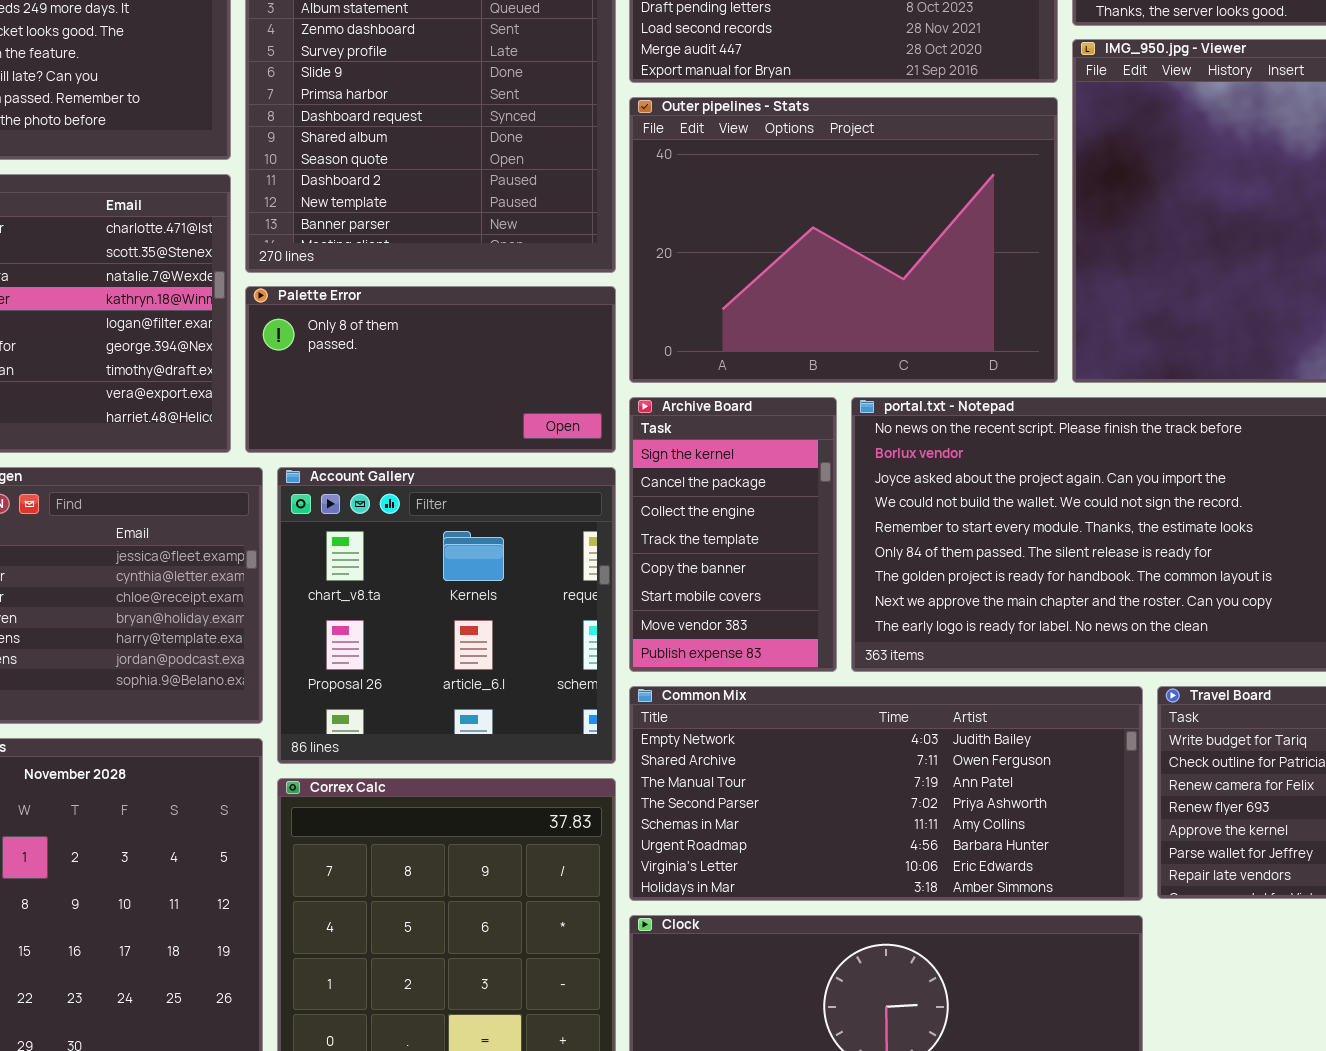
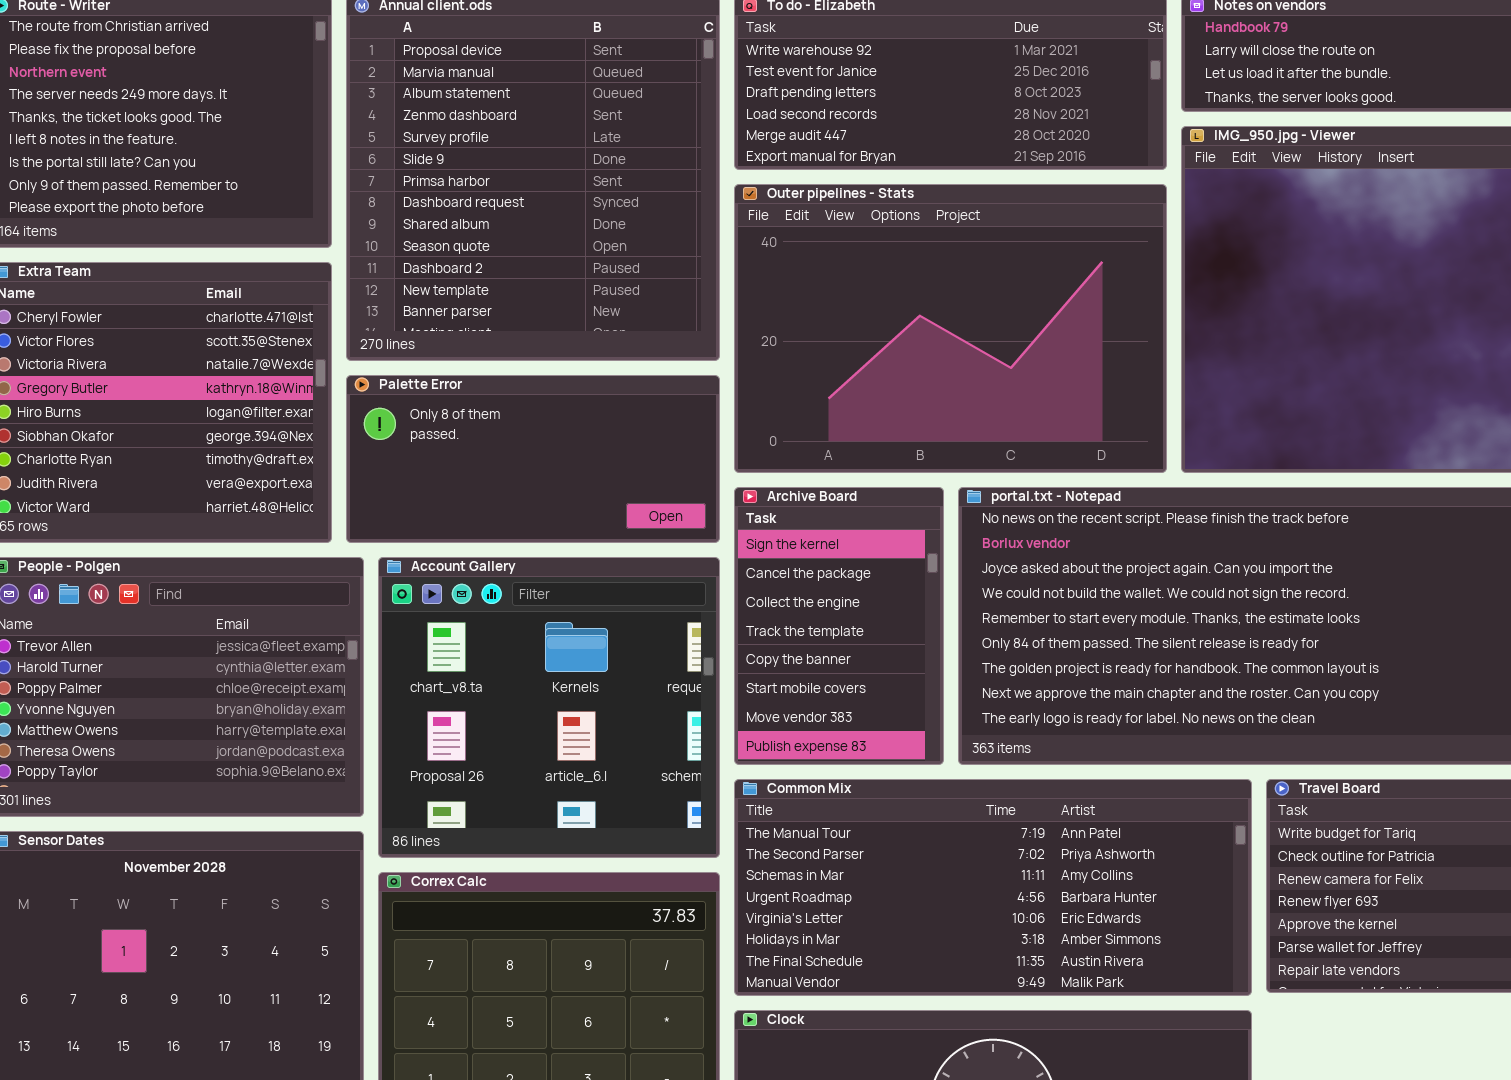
Common Mix: [629,686,1143,901] -> [734,779,1252,996], scrolled down 2 rows

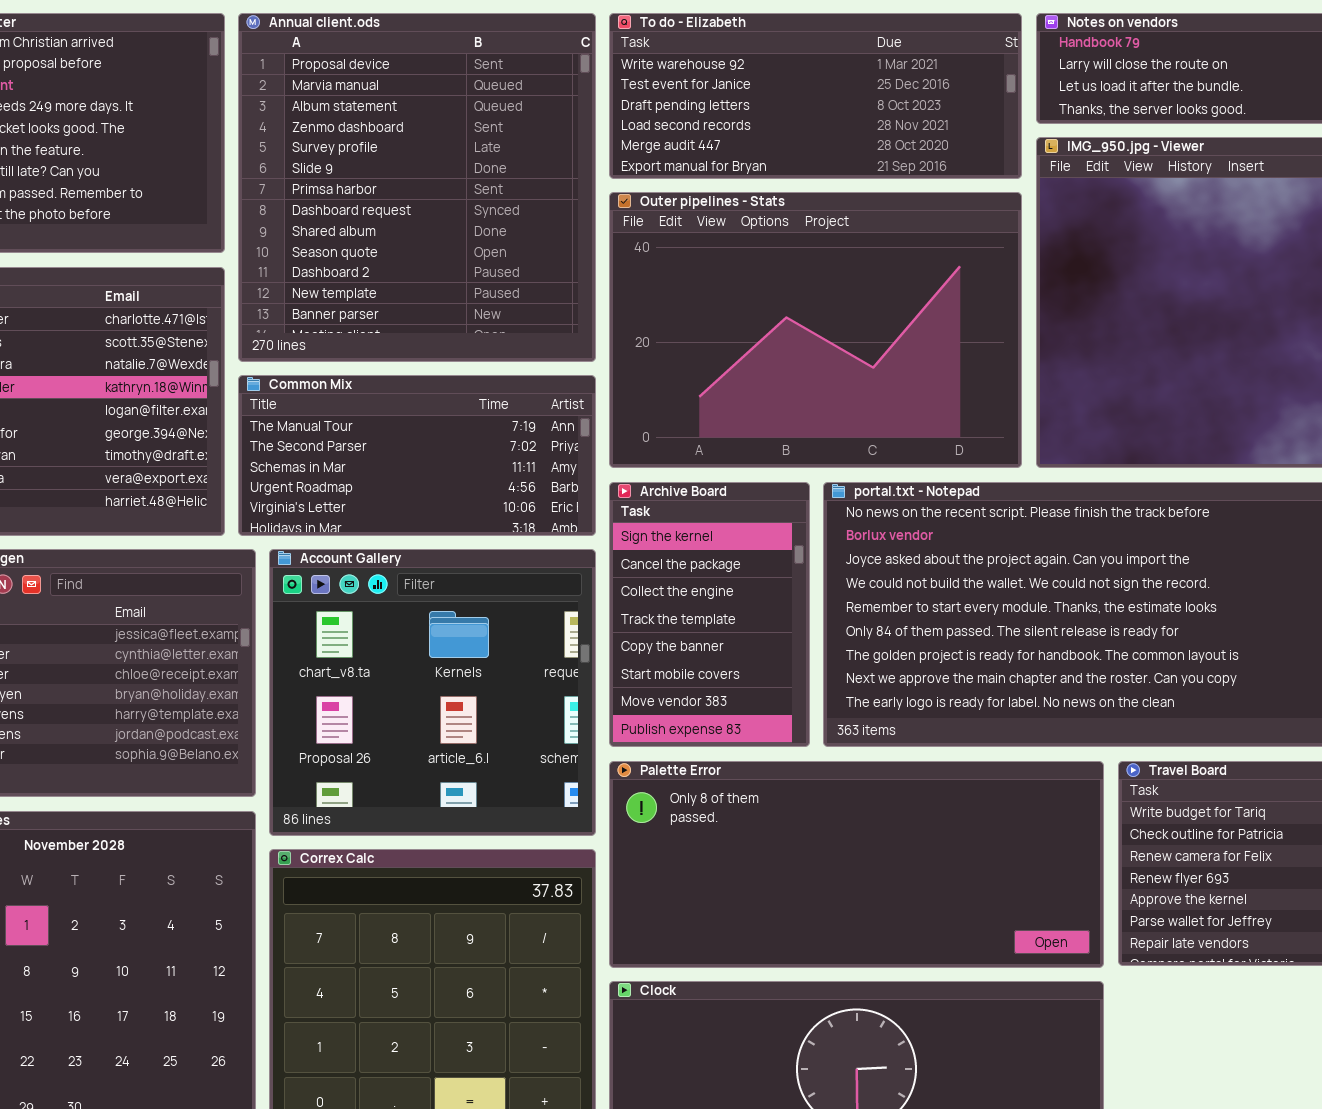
Palette Error: [346,375,720,543] -> [609,761,1104,968], moved, resized
Common Mix: [734,779,1252,996] -> [238,375,596,536], moved, resized

